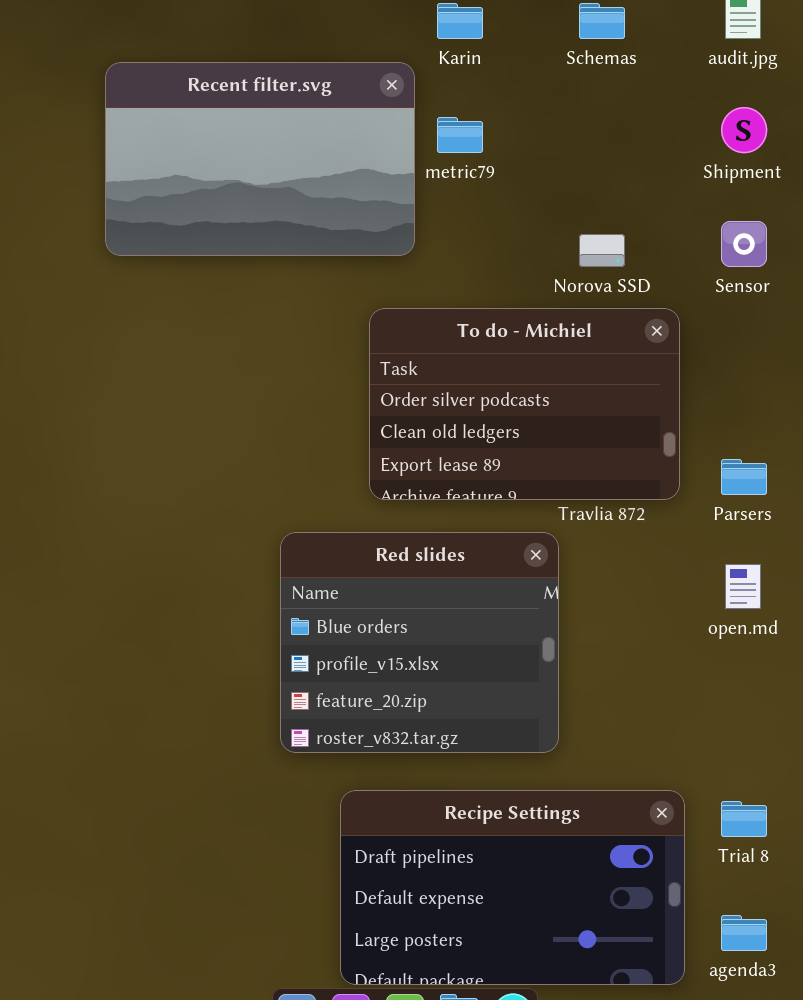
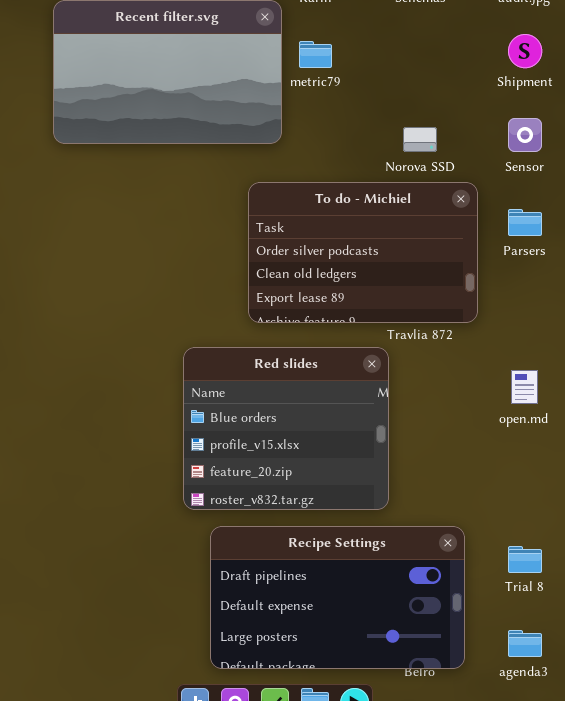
Parsers: [721,459,767,495] -> [508,209,542,236], moved
Recipe Settings: [340,790,685,985] -> [210,526,465,669], moved

